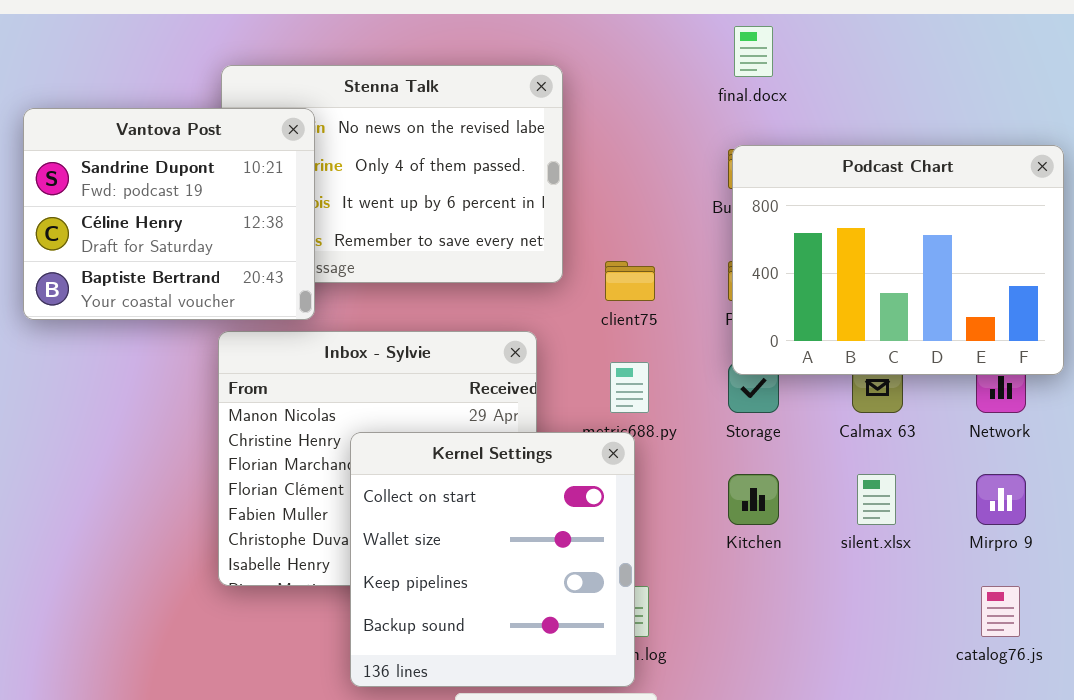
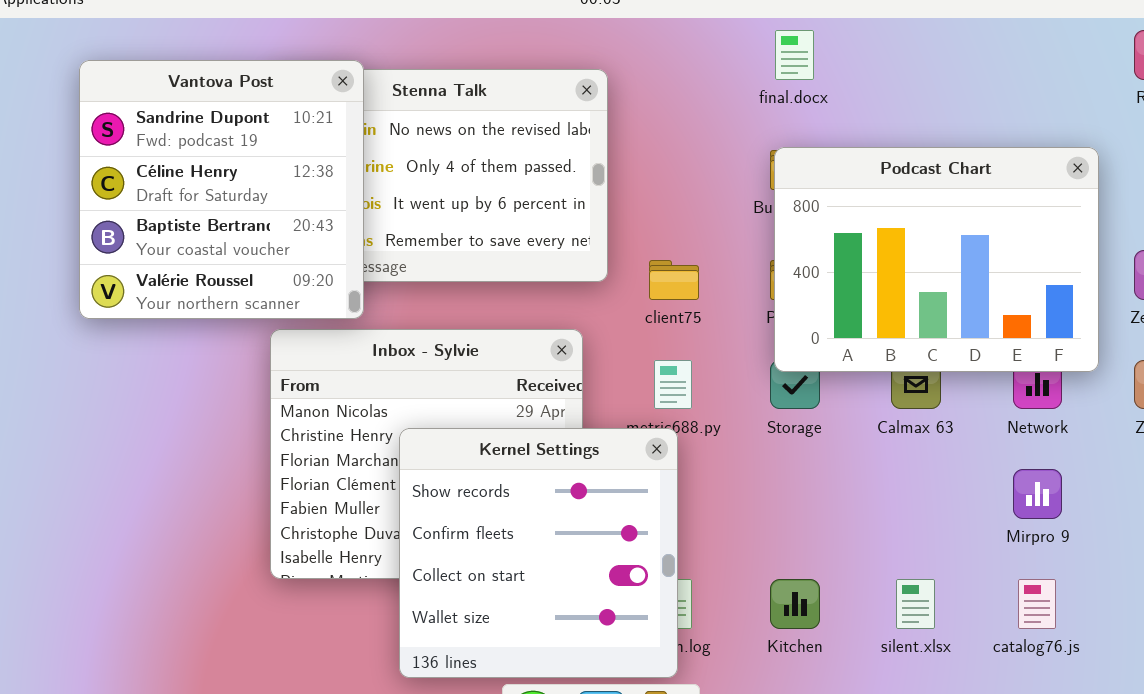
Vantova Post: [23,108,315,320] -> [79,60,364,319], resized
Kernel Settings: [350,432,635,687] -> [399,428,678,678], scrolled up 2 rows
Kitchen: [728,474,779,525] -> [770,579,820,629], moved
silent.xlsx: [857,474,896,525] -> [896,579,935,629], moved

